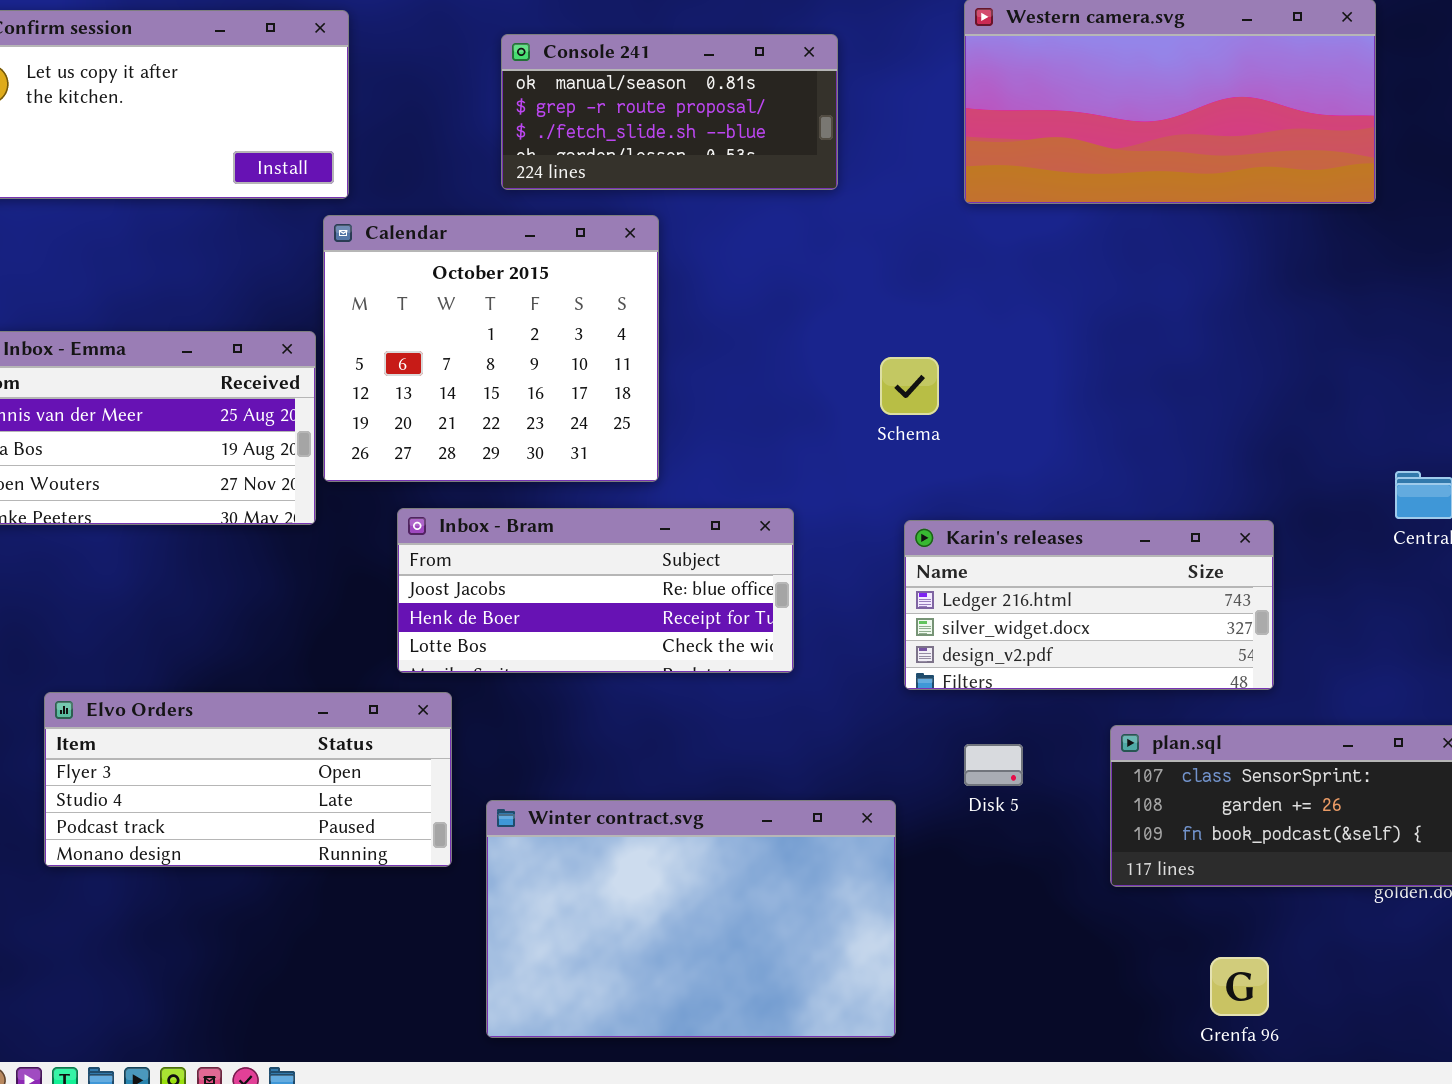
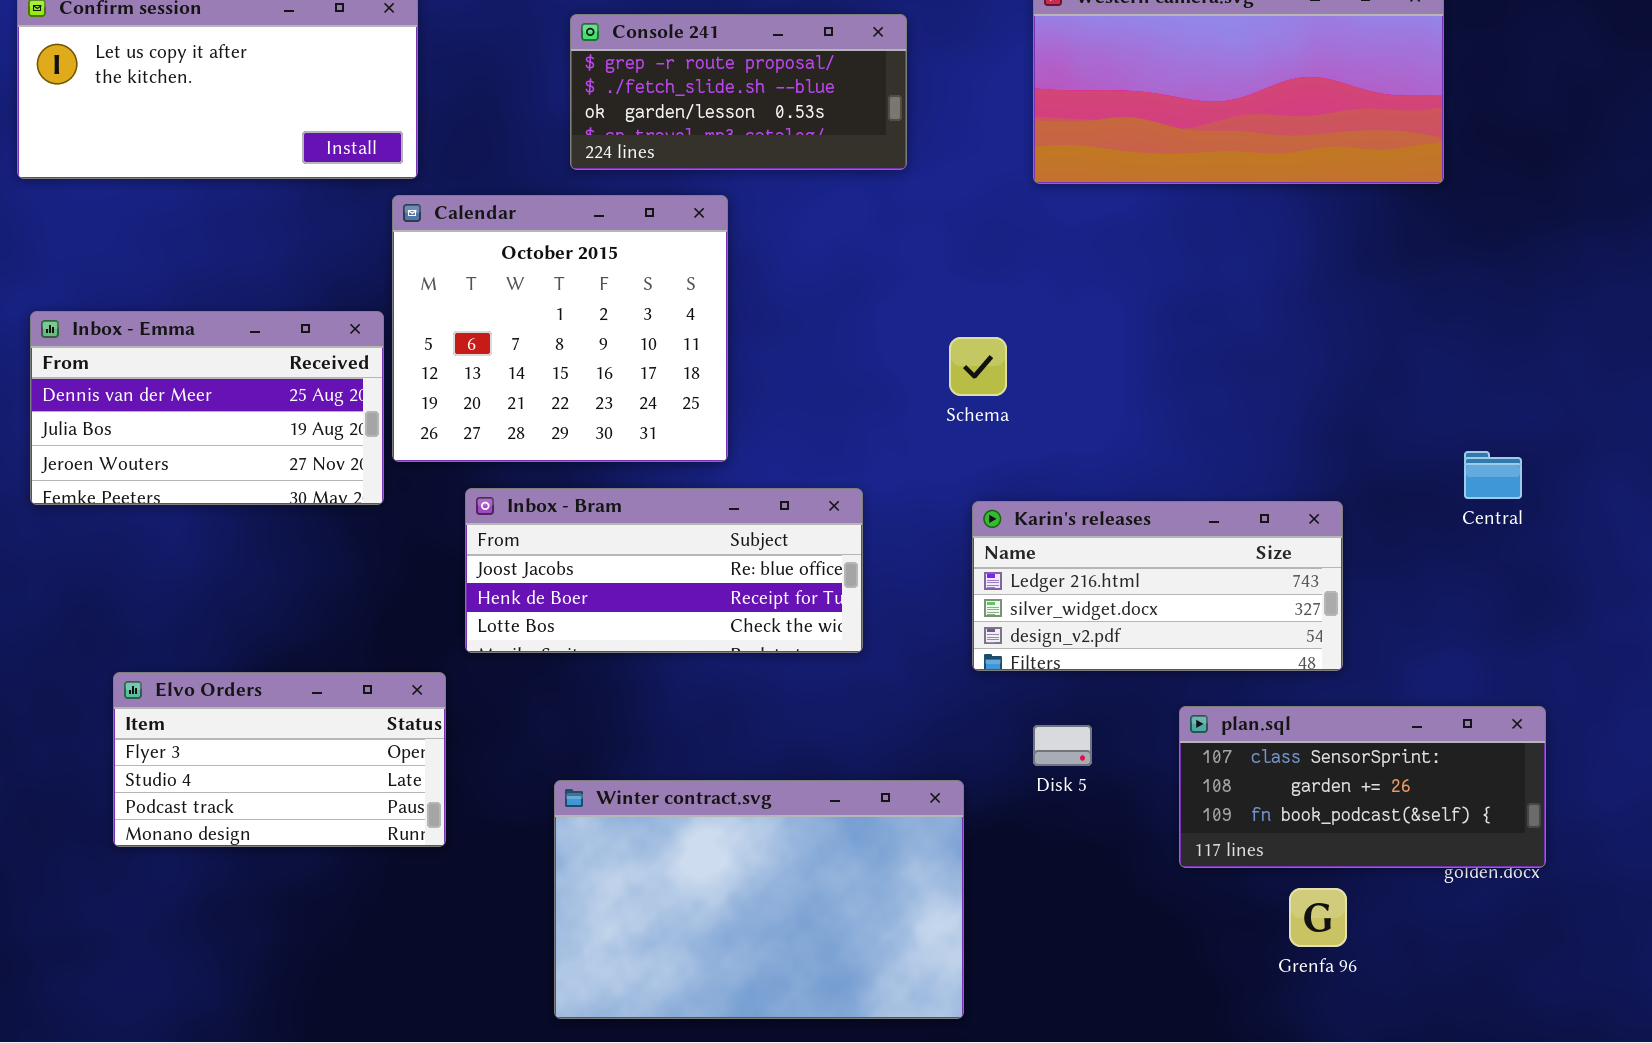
Console 241: [501,34,838,190] -> [570,14,907,170], scrolled down 1 row
Elvo Orders: [44,692,452,867] -> [113,672,446,847], resized
Grenfa 96: [1210,957,1269,1016] -> [1289,888,1347,947], moved

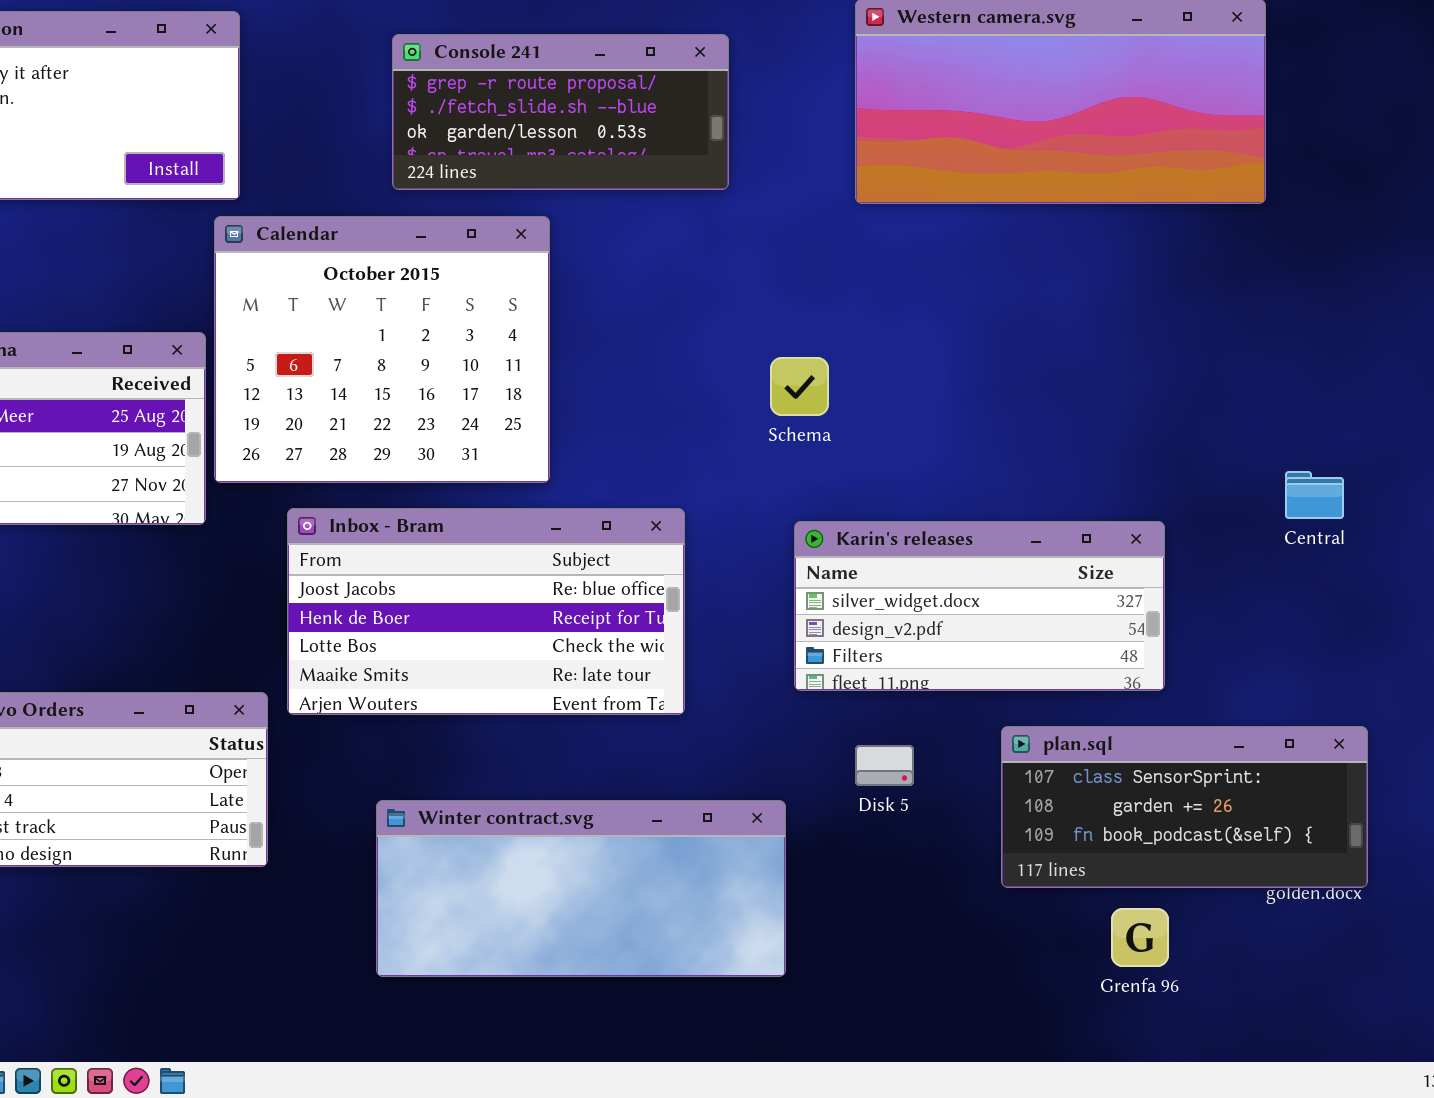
Inbox - Bram: [465,488,863,653] -> [287,508,685,715], resized
Karin's releases: [972,501,1343,671] -> [794,521,1165,691], scrolled down 1 row
Winter contract.svg: [554,780,964,1019] -> [376,800,786,977], resized

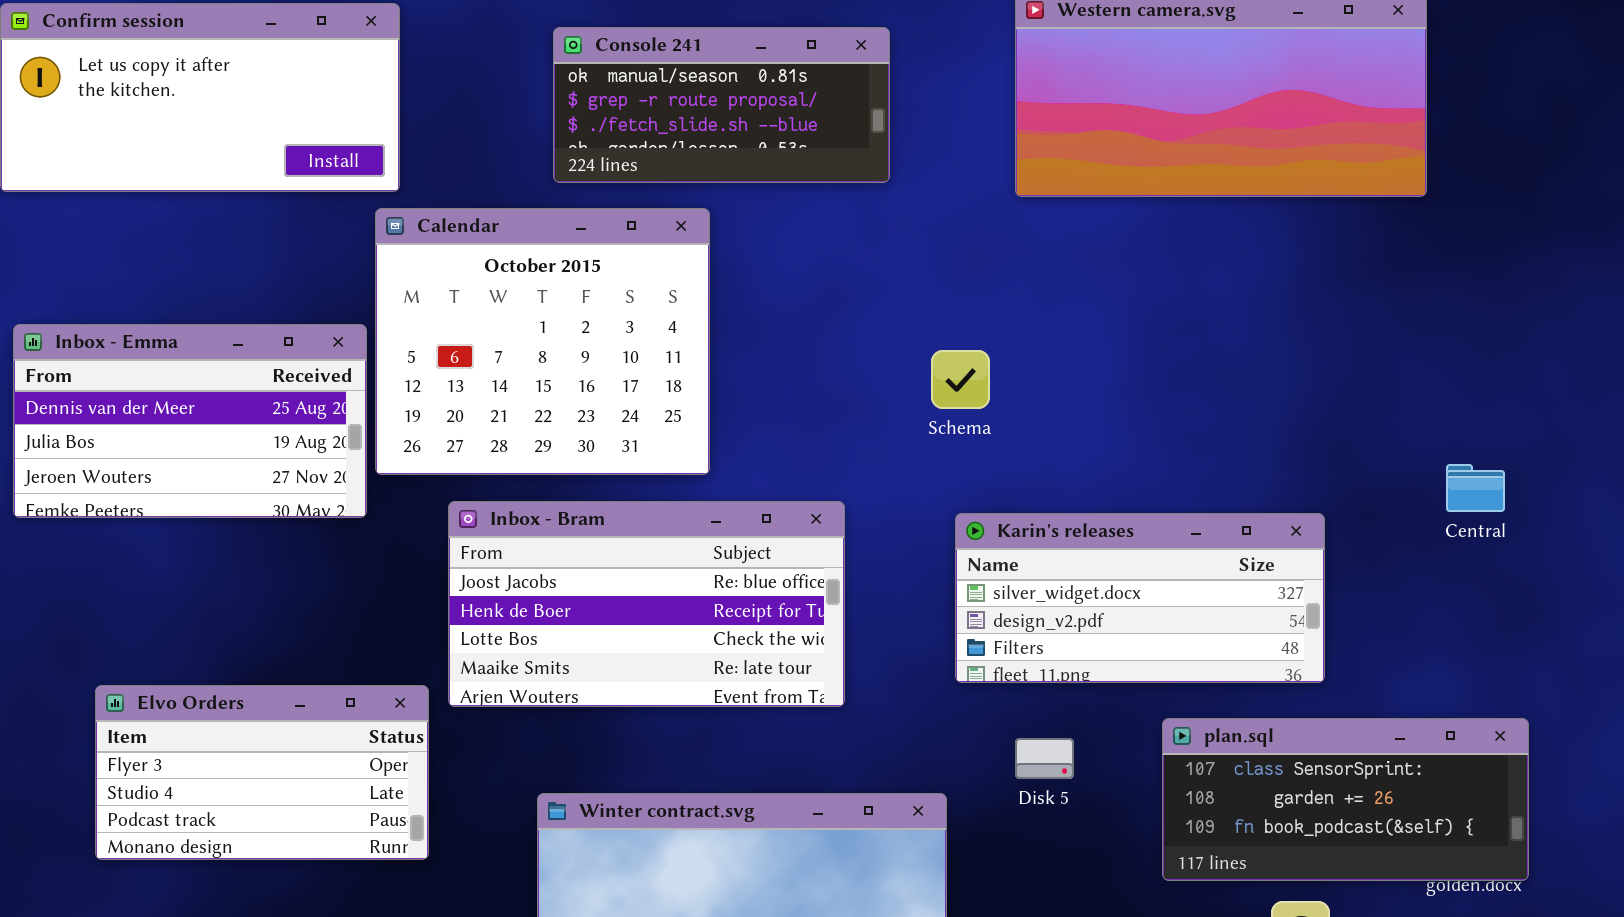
Console 241: [392,34,729,190] -> [553,27,890,183], scrolled up 1 row

